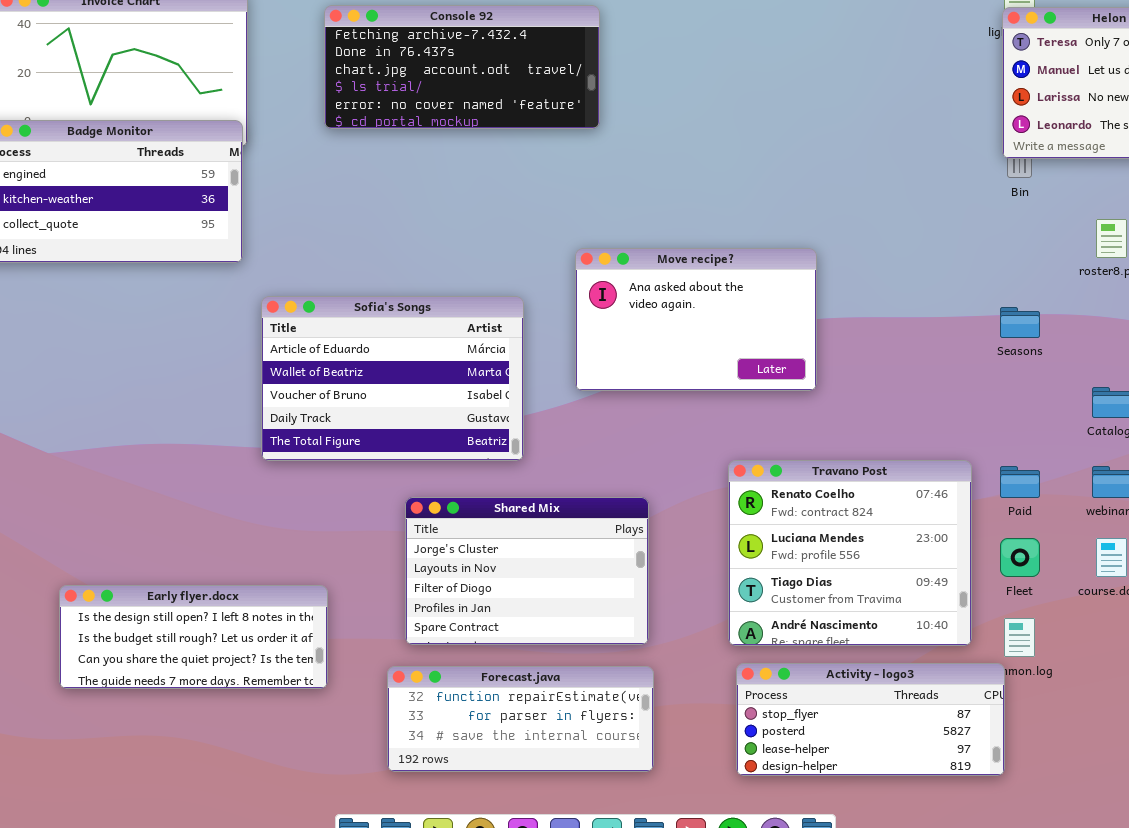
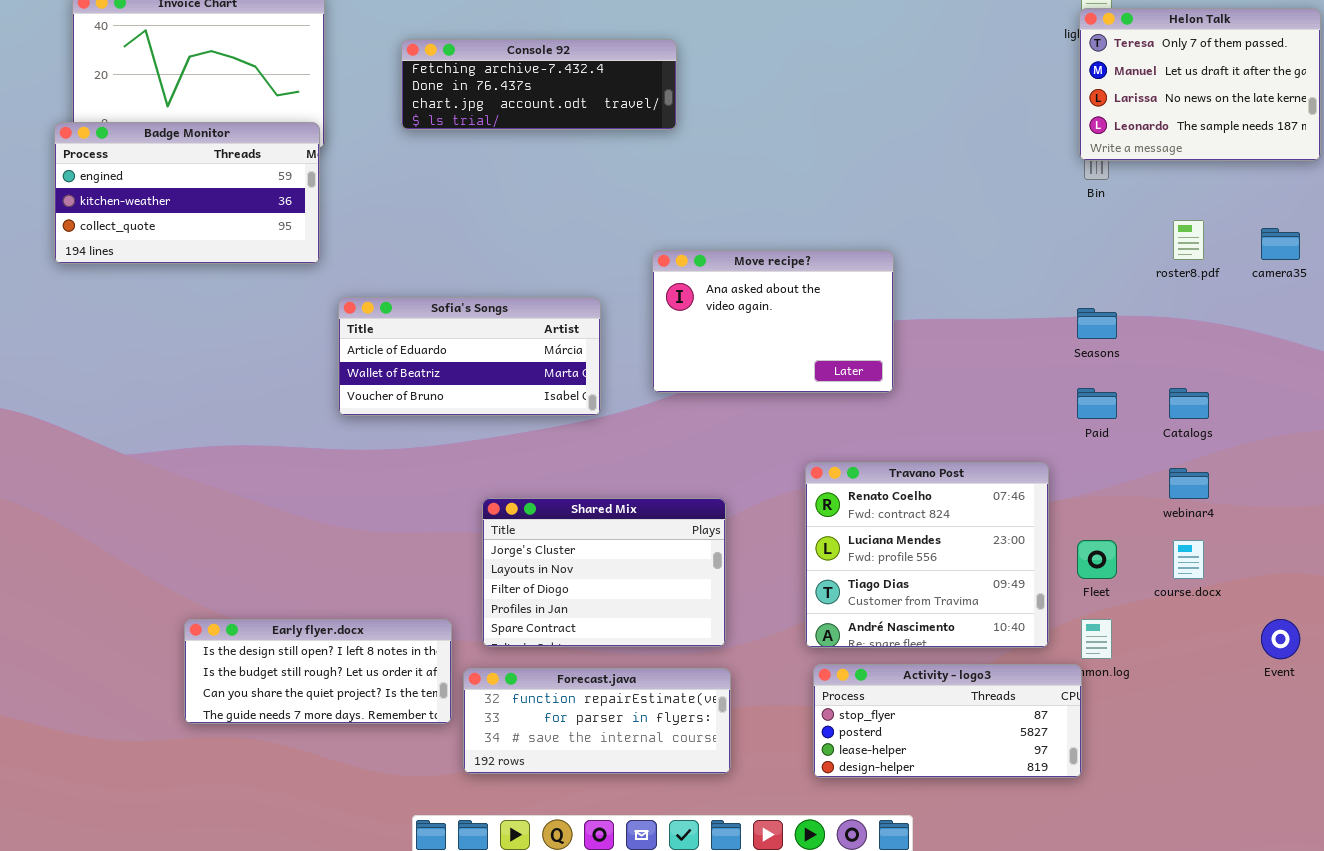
Console 92: [324,5,600,129] -> [401,39,677,130], resized
Sofia's Songs: [261,296,524,461] -> [338,297,601,416], resized
Paid: [1000,466,1040,498] -> [1077,388,1117,419], moved
Early flyer.docx: [59,585,328,689] -> [184,619,452,724], moved

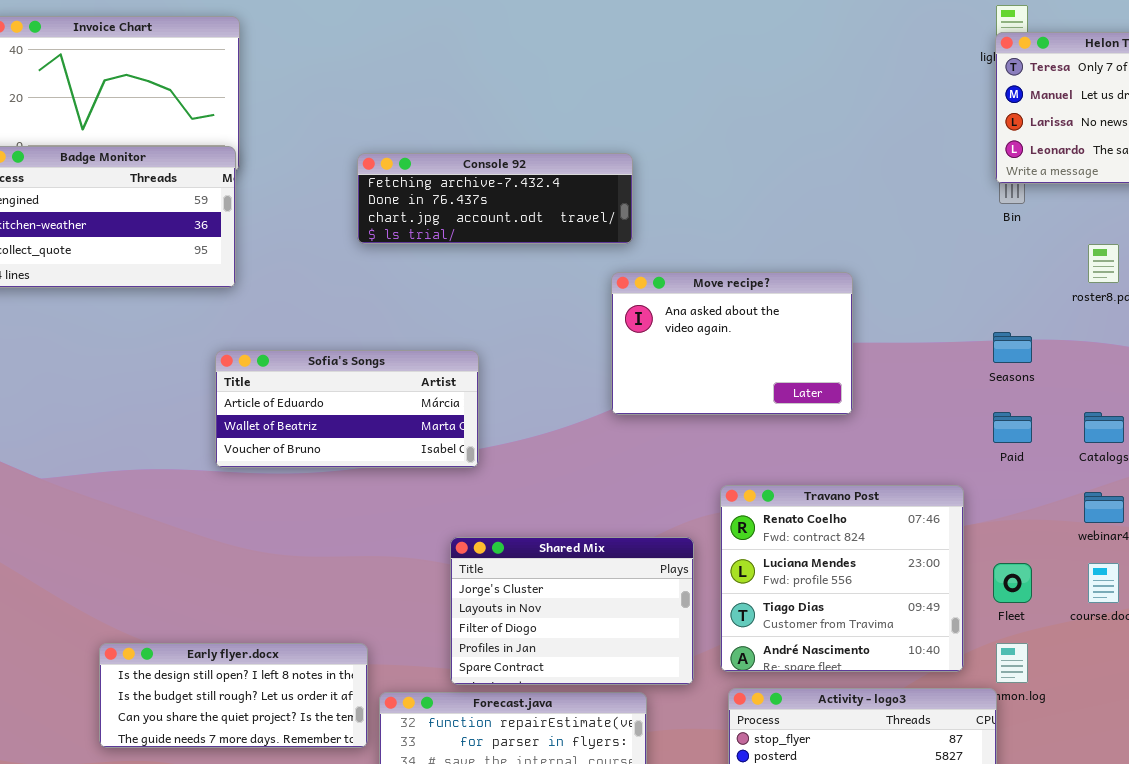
Console 92: [401,39,677,130] -> [357,153,633,244], moved
Move recipe?: [652,250,894,393] -> [611,272,853,415], moved
Sofia's Songs: [338,297,601,416] -> [215,350,479,468], moved
Shared Mix: [482,498,726,647] -> [450,537,694,685], moved

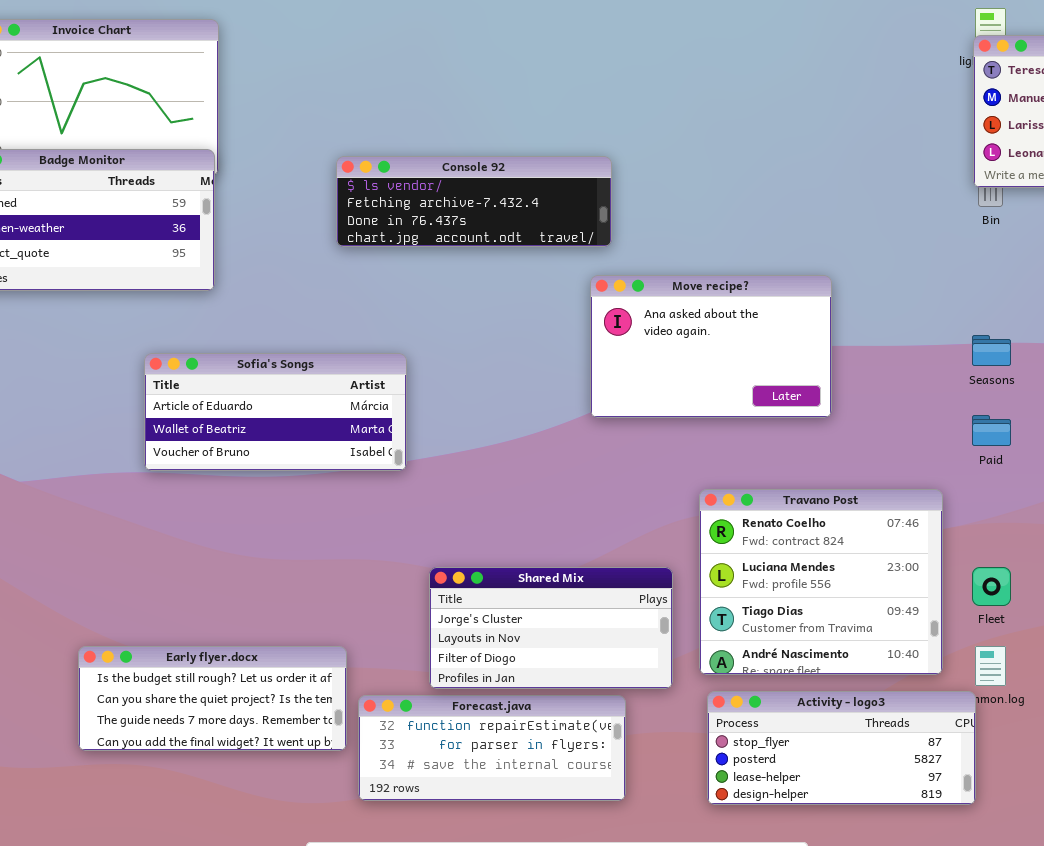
Console 92: [357,153,633,244] -> [336,156,612,247], scrolled up 1 row
Sofia's Songs: [215,350,479,468] -> [144,353,407,471], moved
Shared Mix: [450,537,694,685] -> [429,567,673,689], resized
Early flyer.docx: [99,643,368,748] -> [78,646,347,751], scrolled down 1 row

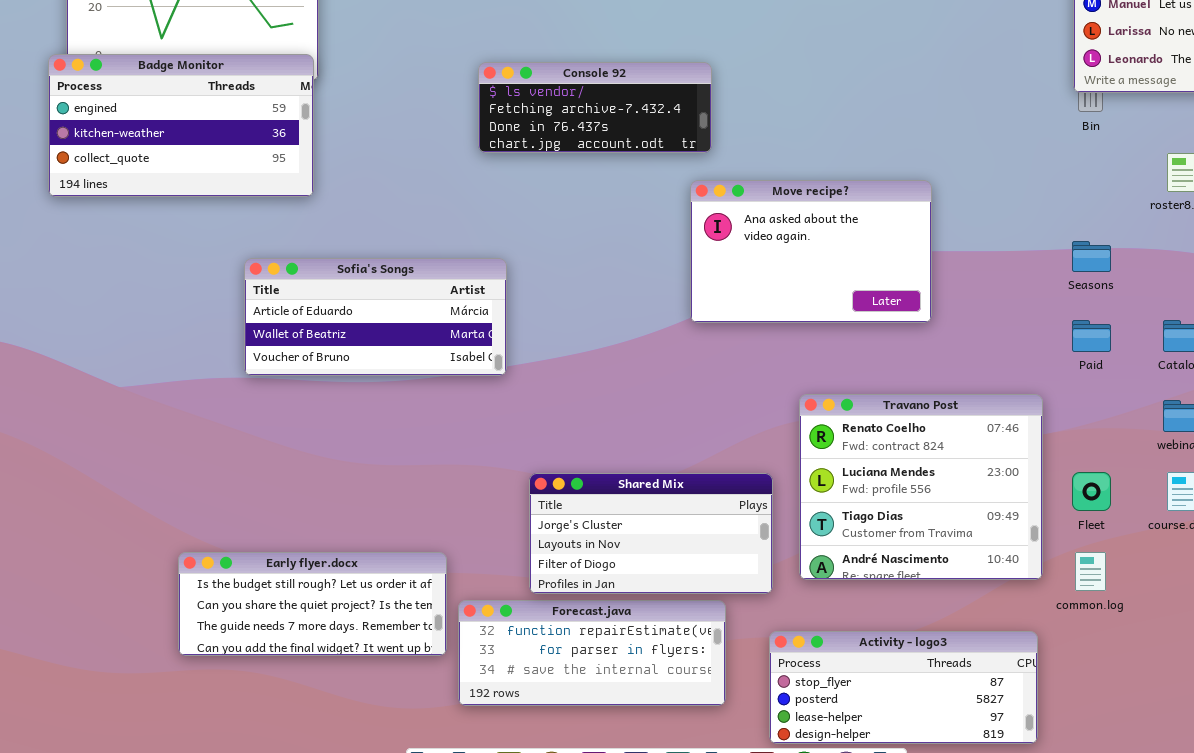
Console 92: [336,156,612,247] -> [478,62,712,153], resized
Activity - logo3: [707,691,976,805] -> [769,631,1038,744], moved

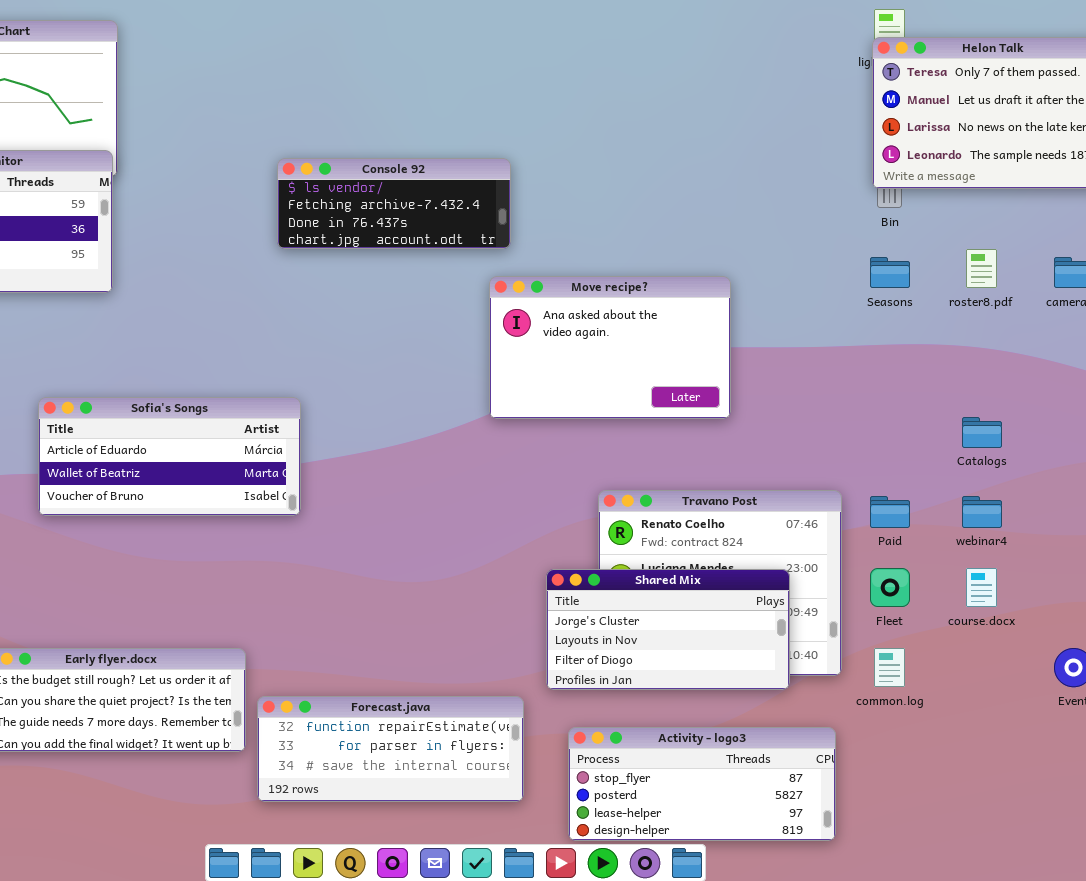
Seasons: [1072,241,1111,272] -> [870,257,910,288], moved
Sofia's Songs: [244,258,507,376] -> [38,397,301,516], moved
Paid: [1072,320,1111,352] -> [870,496,910,528], moved
Shared Mix: [529,473,773,594] -> [546,569,790,690], moved

